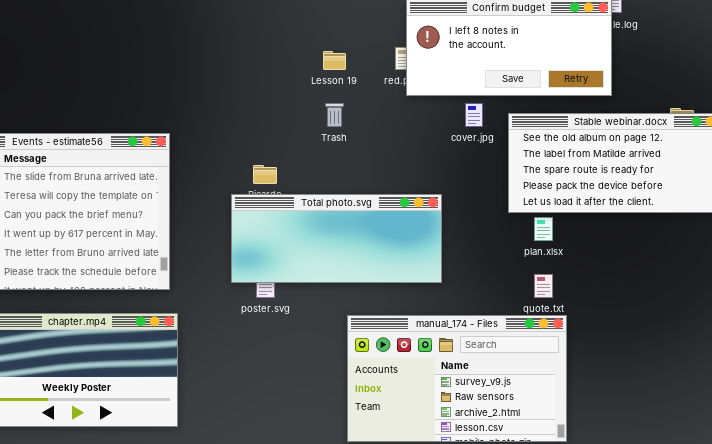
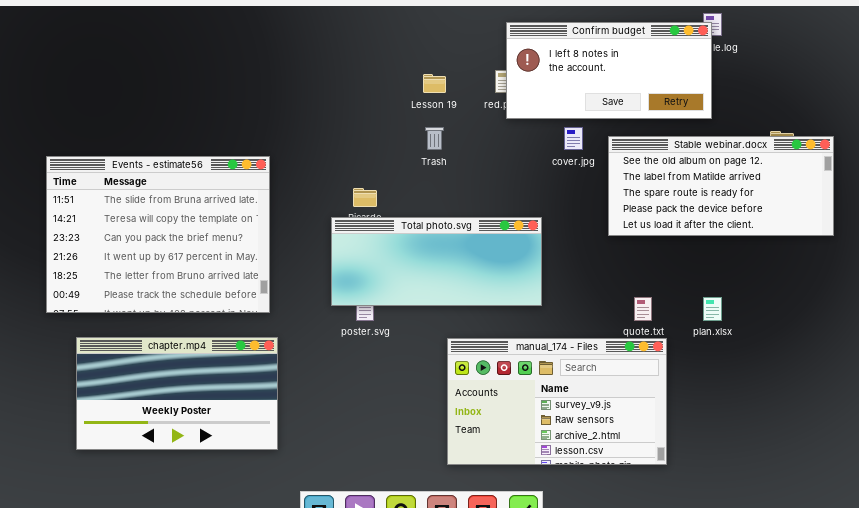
plan.xlsx: [534,217,553,241] -> [703,297,722,321], moved

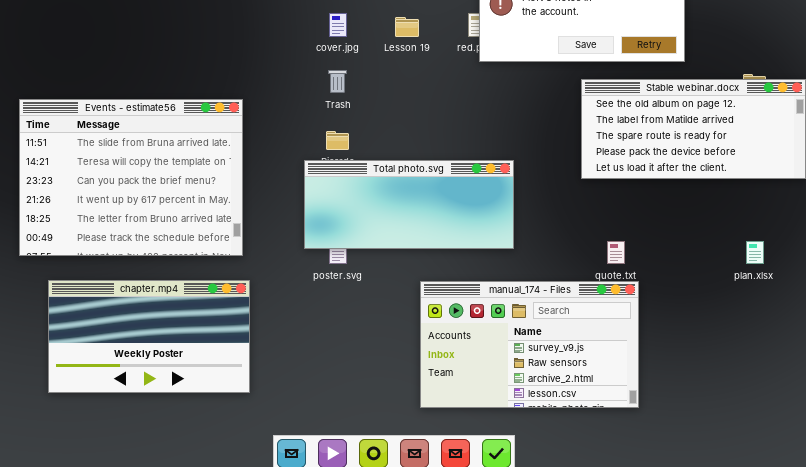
Trash: [425,127,444,150] -> [328,70,347,93], moved
cover.jpg: [564,127,583,150] -> [329,13,347,37], moved
plan.xlsx: [703,297,722,321] -> [746,241,764,264], moved

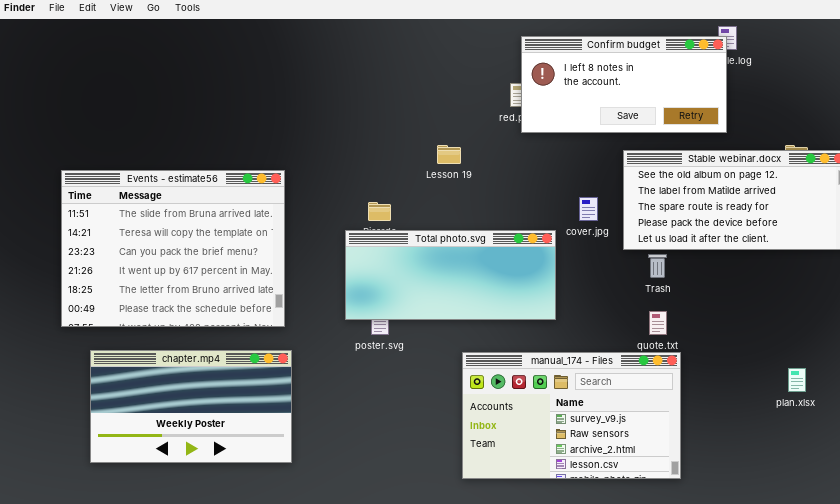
cover.jpg: [329,13,347,37] -> [579,197,598,221], moved
Lesson 19: [395,17,419,37] -> [437,145,461,164], moved
Trash: [328,70,347,93] -> [648,254,667,278], moved
plan.xlsx: [746,241,764,264] -> [788,368,806,392], moved

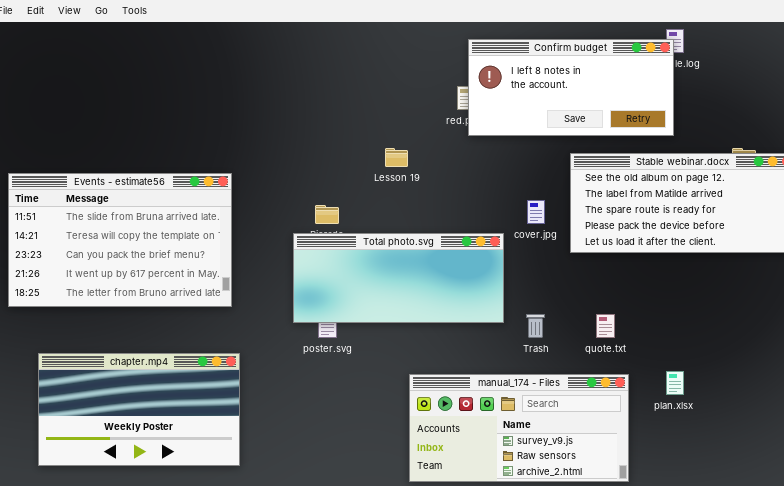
Events - estimate56: [61,170,285,327] -> [8,173,232,307], resized
Trash: [648,254,667,278] -> [526,314,545,338], moved
manual_174 - Files: [462,352,681,479] -> [409,374,629,482], resized
plan.xlsx: [788,368,806,392] -> [666,371,684,395], moved

